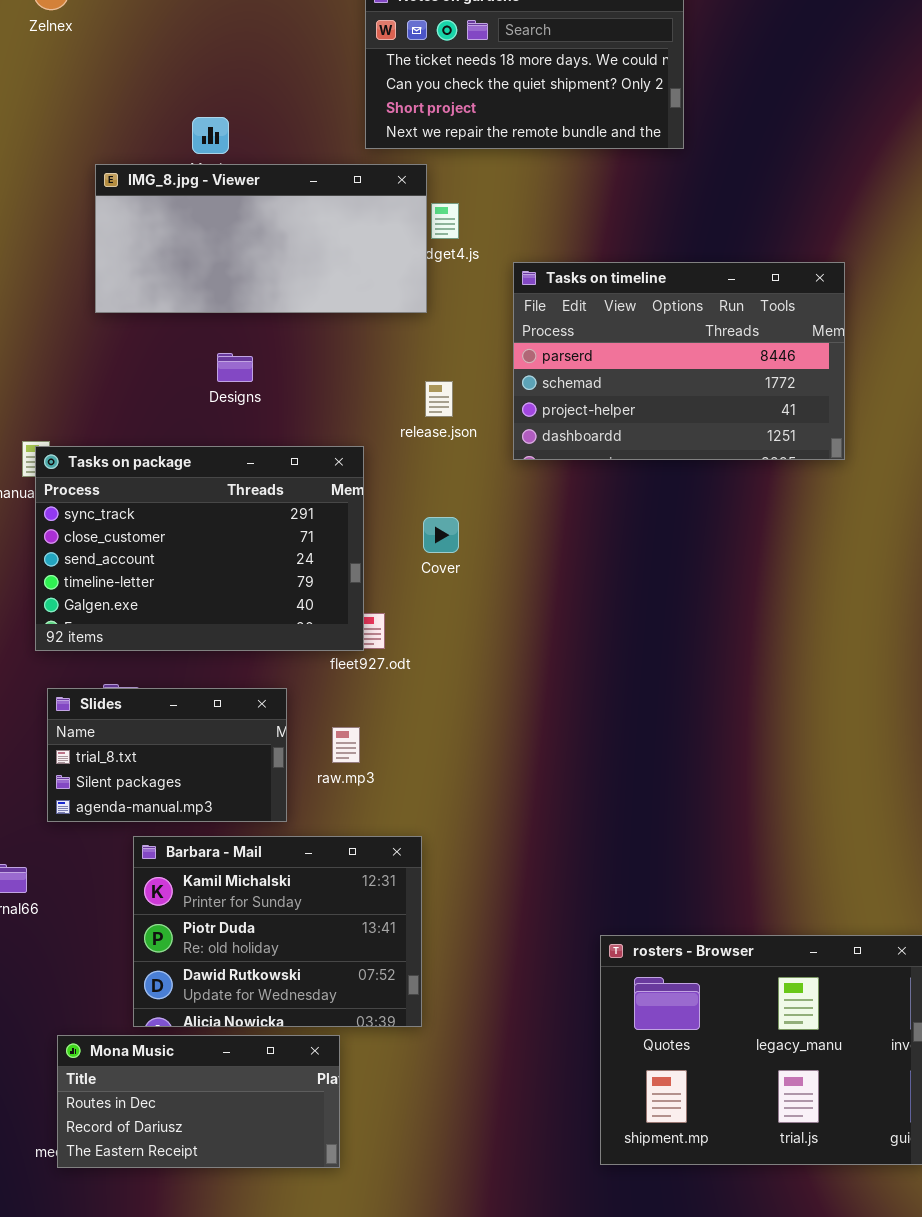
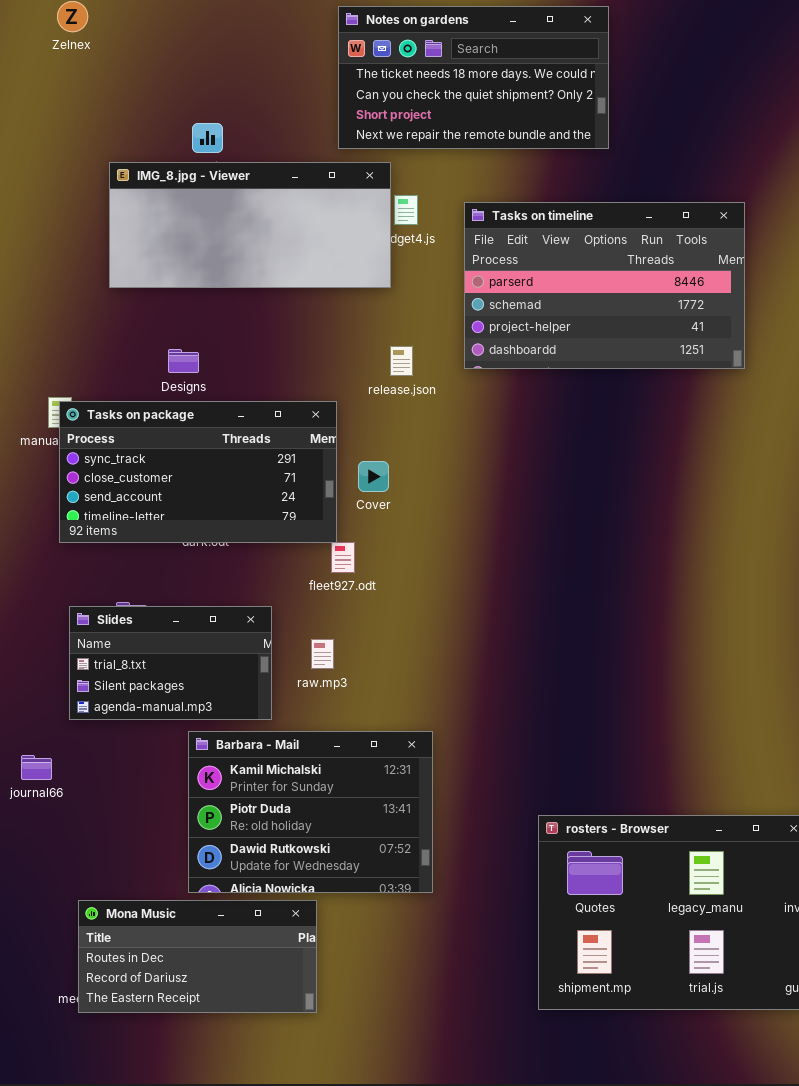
Tasks on timeline: [513,262,845,460] -> [464,202,745,369], moved
Designs: [217,353,253,382] -> [168,349,199,373], moved
Tasks on package: [35,446,364,651] -> [59,401,337,543], resized
Cover: [423,517,459,553] -> [358,461,389,492], moved
Barbara - Mail: [133,836,422,1027] -> [188,731,433,893], moved

